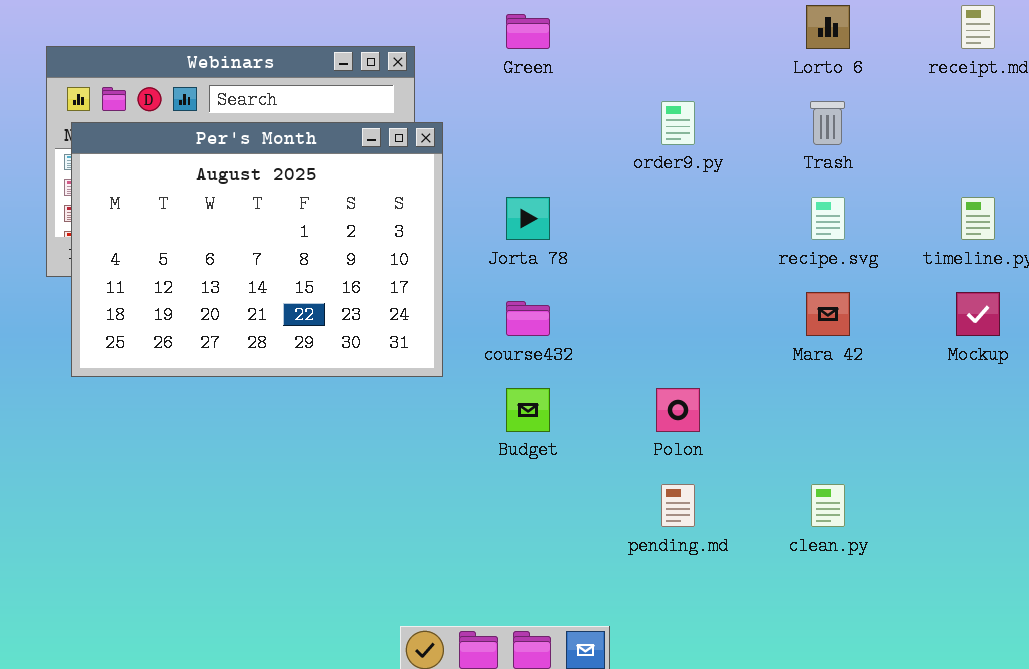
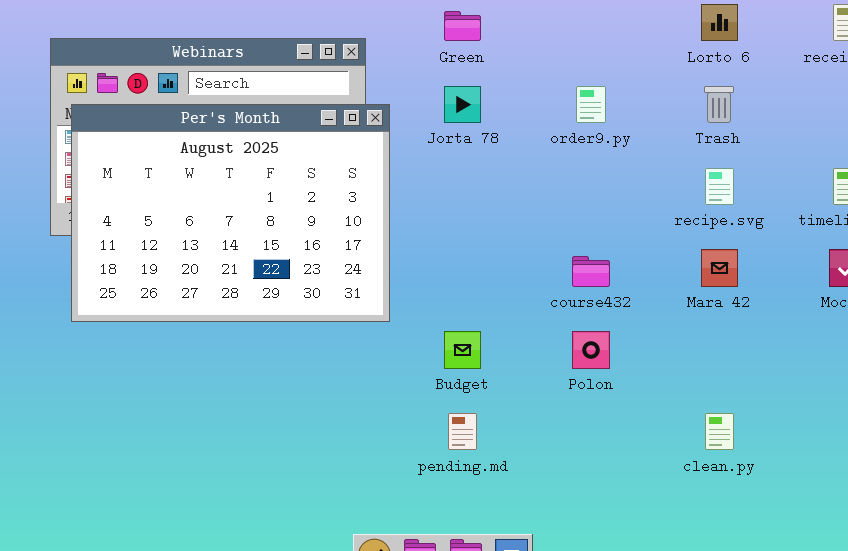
Jorta 78: [506,197,550,240] -> [444,86,481,123], moved
course432: [506,301,550,336] -> [572,256,610,287], moved
pending.md: [661,484,695,527] -> [448,413,477,450], moved

